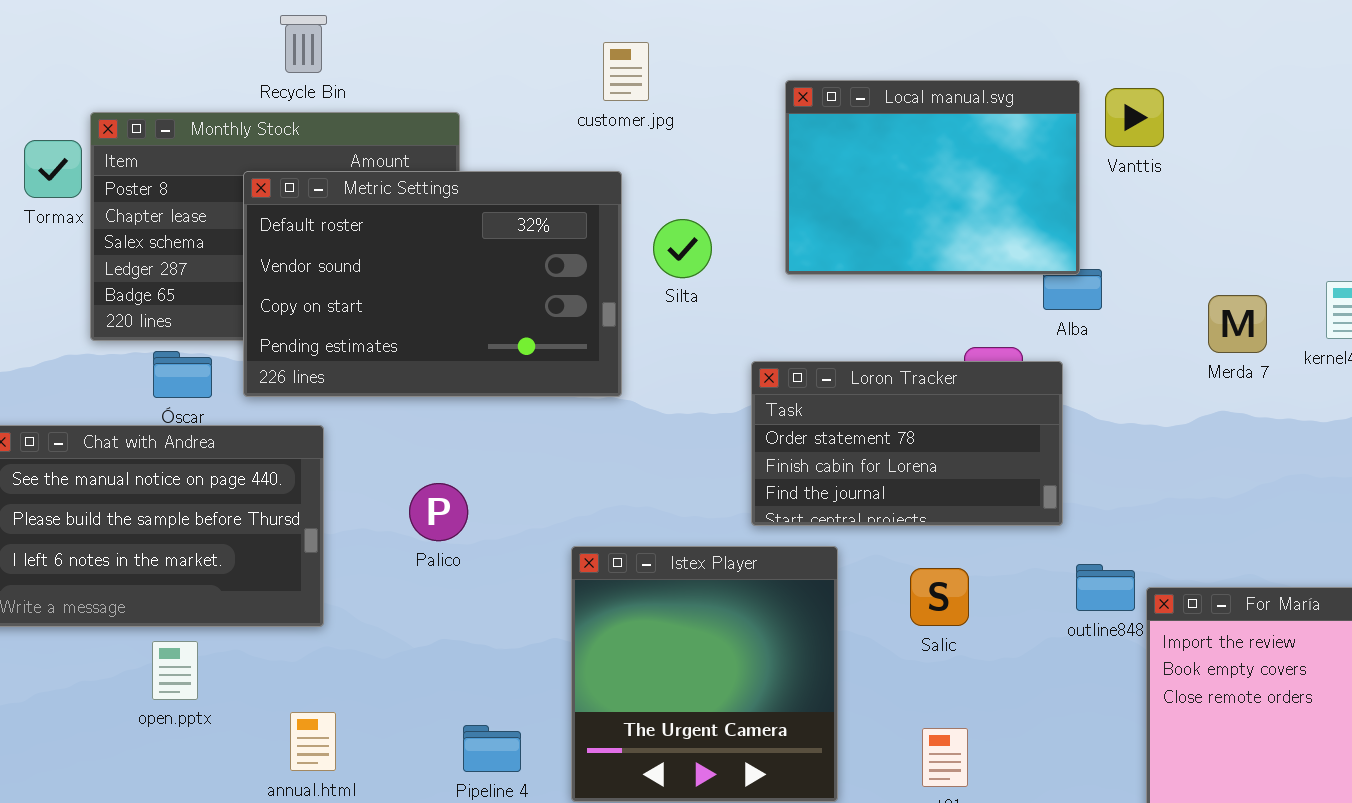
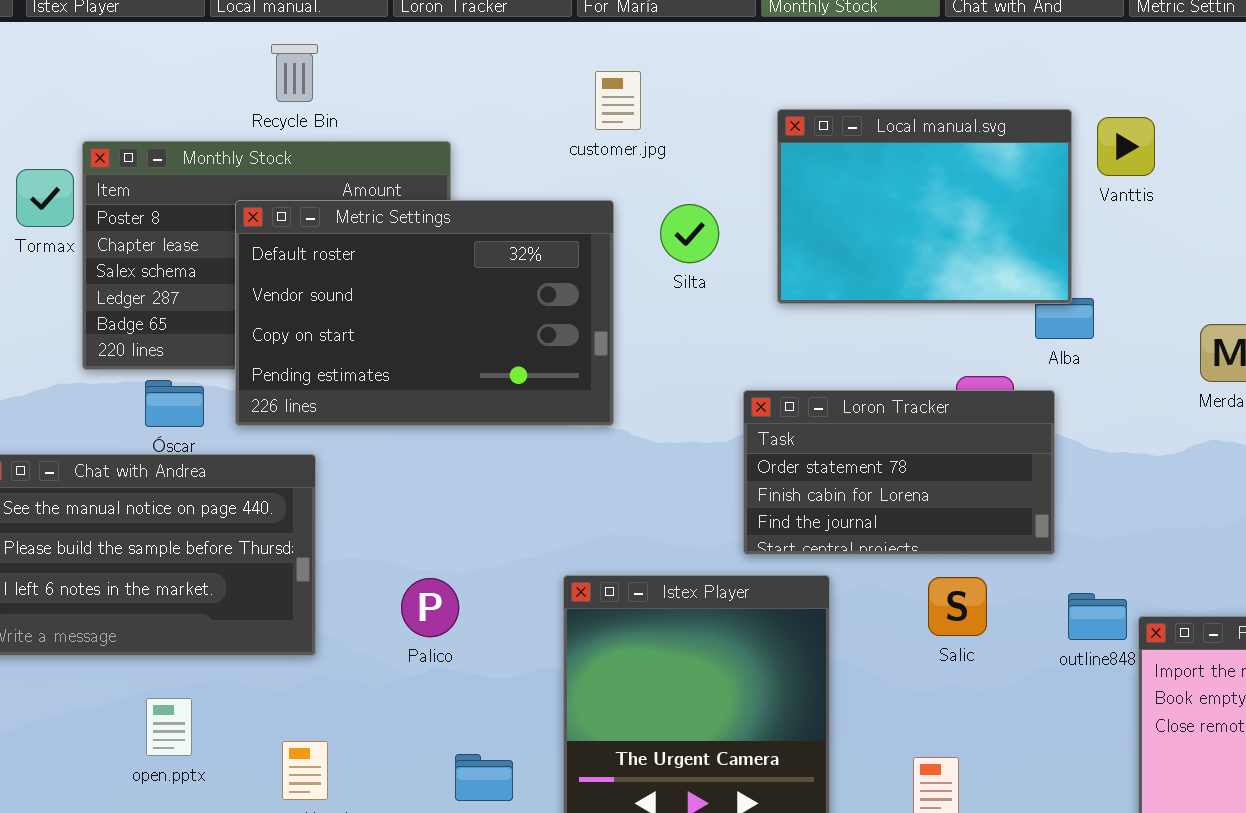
Silta: [653,219,712,278] -> [660,204,719,263], moved
Palico: [409,483,468,541] -> [401,578,459,637], moved
Salic: [910,568,969,626] -> [928,577,987,636], moved
open.pptx: [152,641,198,700] -> [146,698,192,756], moved

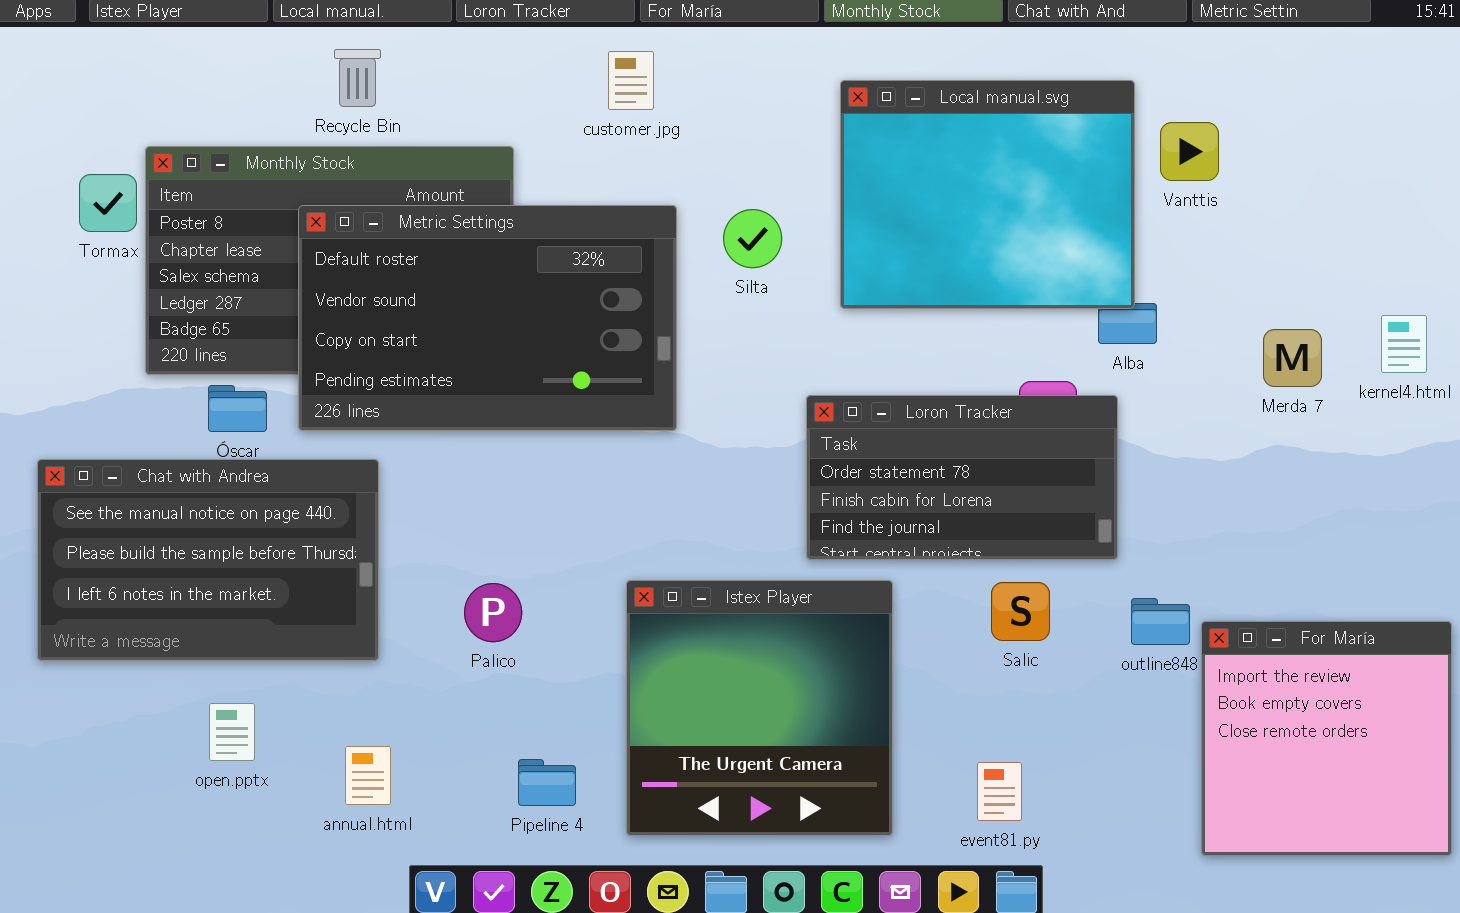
customer.jpg: [595,71,641,130] -> [608,51,654,110], moved
Local manual.svg: [777,109,1072,304] -> [840,80,1135,309], resized

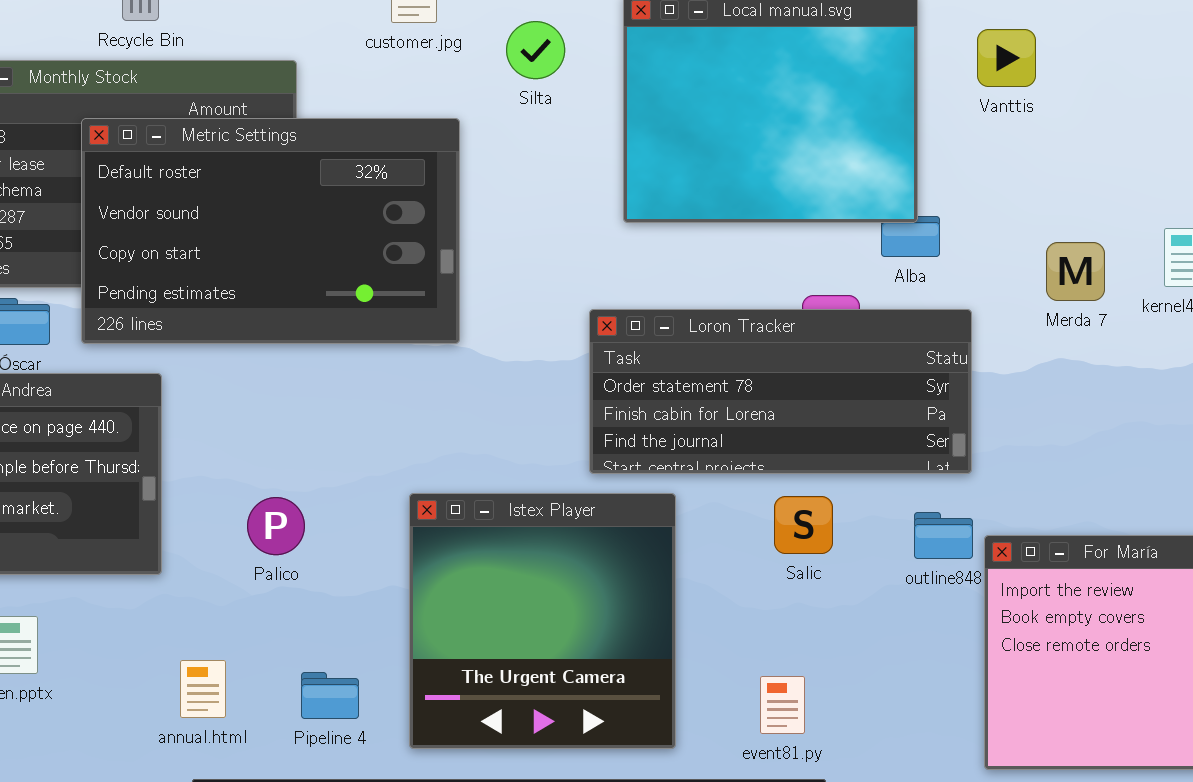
Vanttis: [1160,122,1219,181] -> [977,29,1036,87], moved
Silta: [723,209,782,268] -> [506,21,565,79], moved
Loron Tracker: [806,395,1118,560] -> [589,309,972,474], resized
annual.html: [345,746,391,805] -> [180,660,226,718], moved

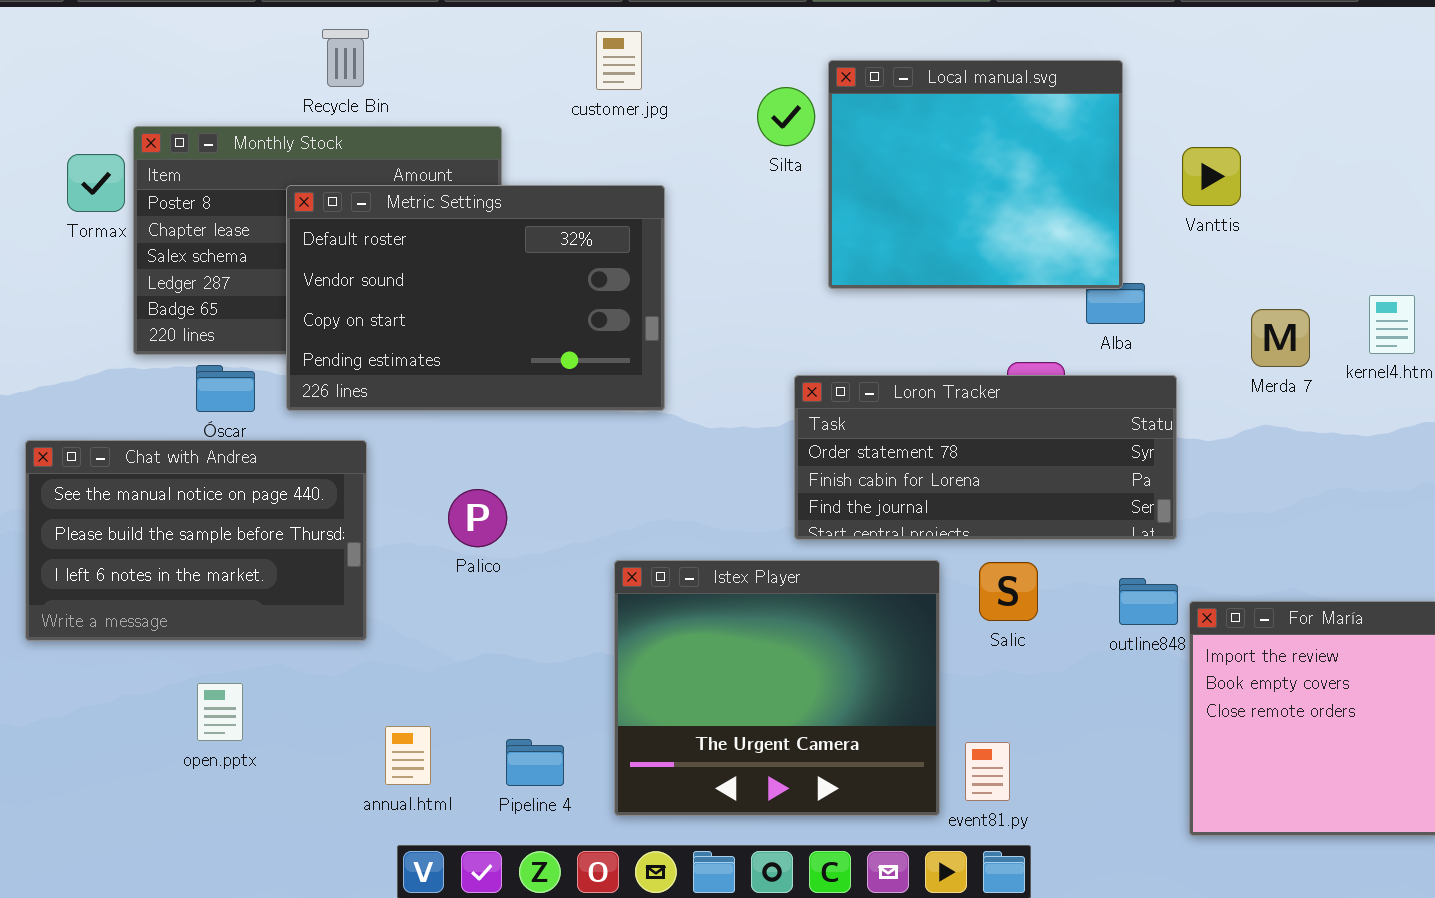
Silta: [506,21,565,79] -> [757,87,815,146], moved
Vanttis: [977,29,1036,87] -> [1182,147,1241,206], moved
Istex Player: [409,493,676,749] -> [614,560,940,816], resized
Palico: [247,497,305,555] -> [448,489,507,547], moved

